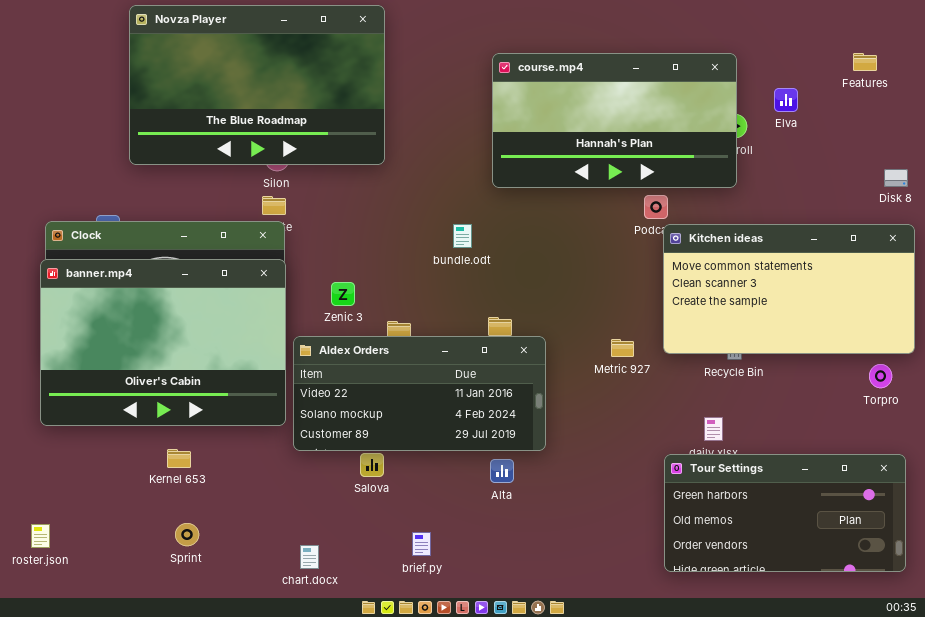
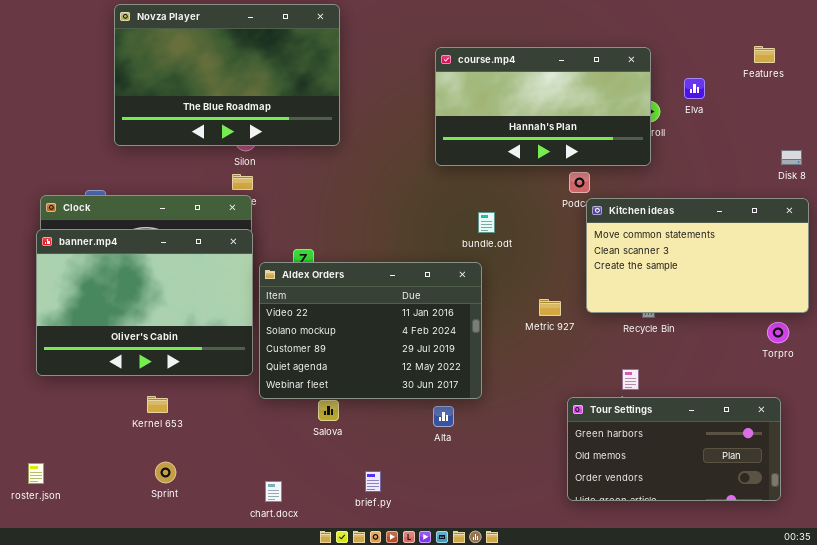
bundle.odt: [453,224,472,248] -> [478,212,495,233], moved
Aldex Orders: [293,336,546,451] -> [259,262,482,399], resized
Tour Settings: [664,454,906,572] -> [567,397,781,501], moved

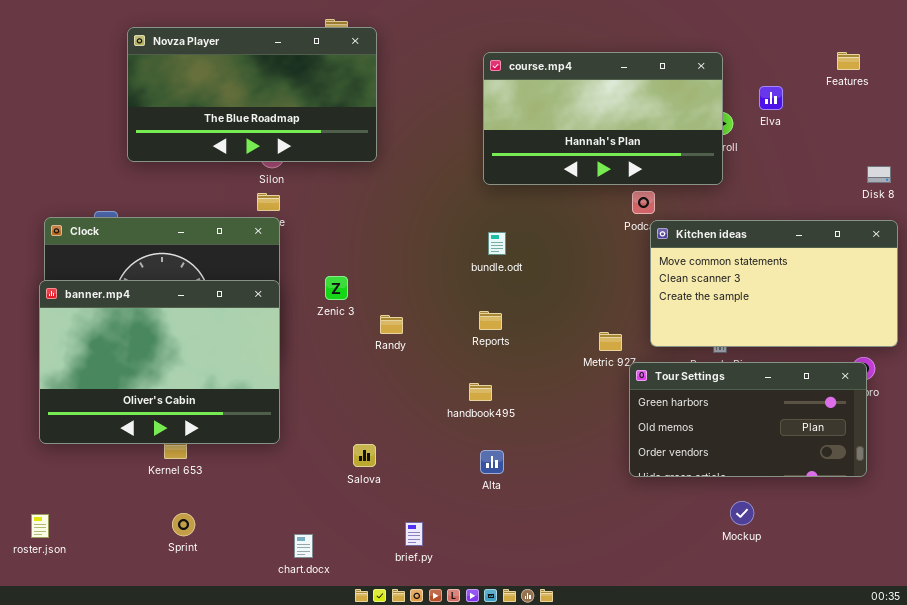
Novza Player: [114,4,340,146] -> [127,27,377,162], resized
bundle.odt: [478,212,495,233] -> [488,232,506,255], moved
banner.mp4: [36,229,253,376] -> [39,280,280,444], moved
Aldex Orders: [259,262,482,399] -> none, closed
Tour Settings: [567,397,781,501] -> [629,362,867,477], moved

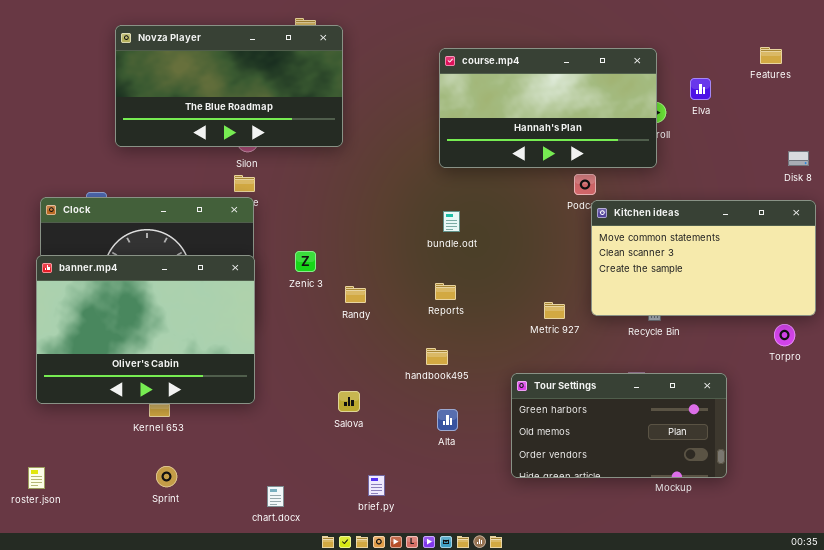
Tour Settings: [629,362,867,477] -> [511,373,727,478], moved
Salova: [353,444,376,467] -> [338,391,360,412], moved

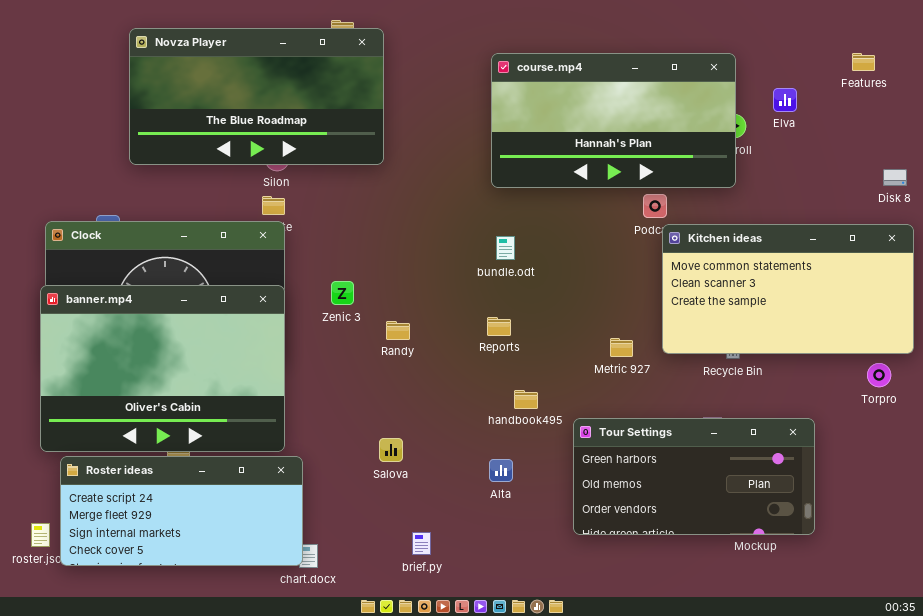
handbook495: [426,348,448,365] -> [514,390,538,409], moved
Roster ideas: none -> [60,456,303,566], opened

